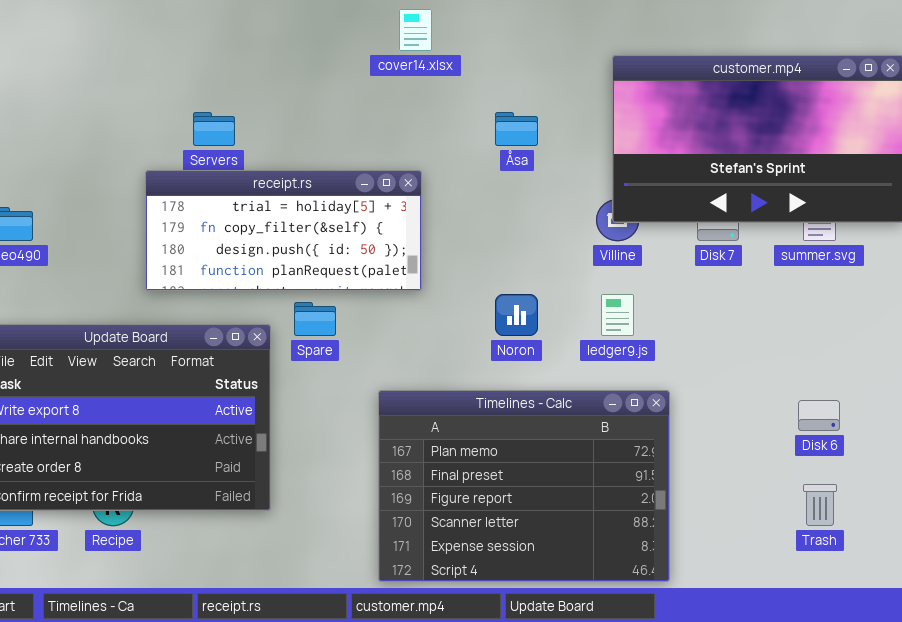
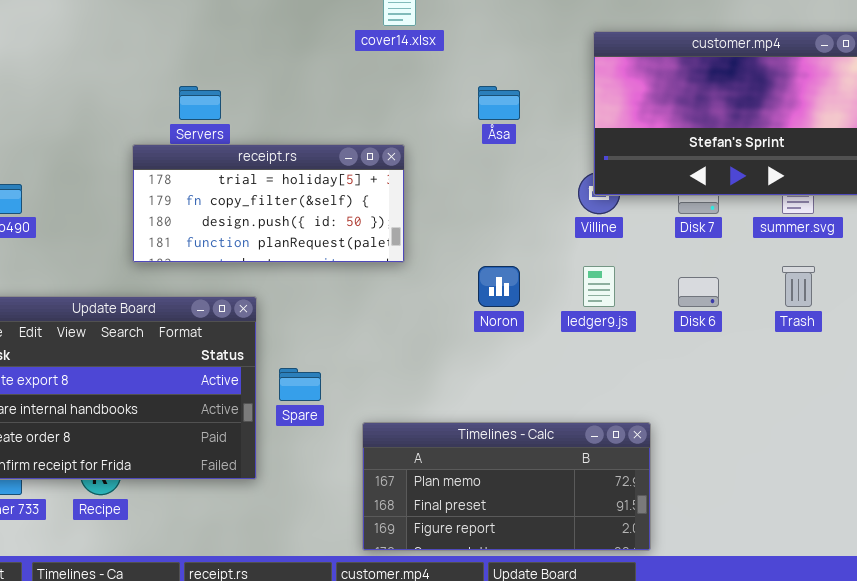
Spare: [294,302,336,336] -> [279,368,321,401], moved
Timelines - Calc: [378,390,670,582] -> [362,422,651,551], resized
Disk 6: [798,400,840,431] -> [678,277,719,307], moved
Trash: [803,484,837,526] -> [782,266,815,307], moved

